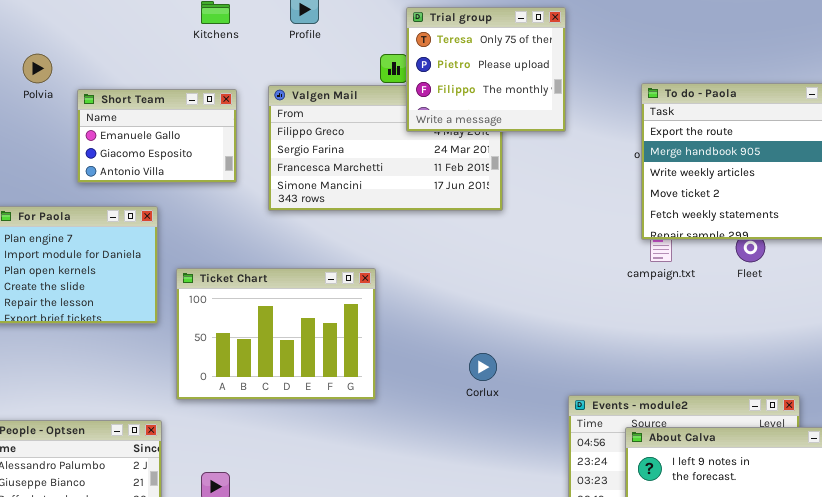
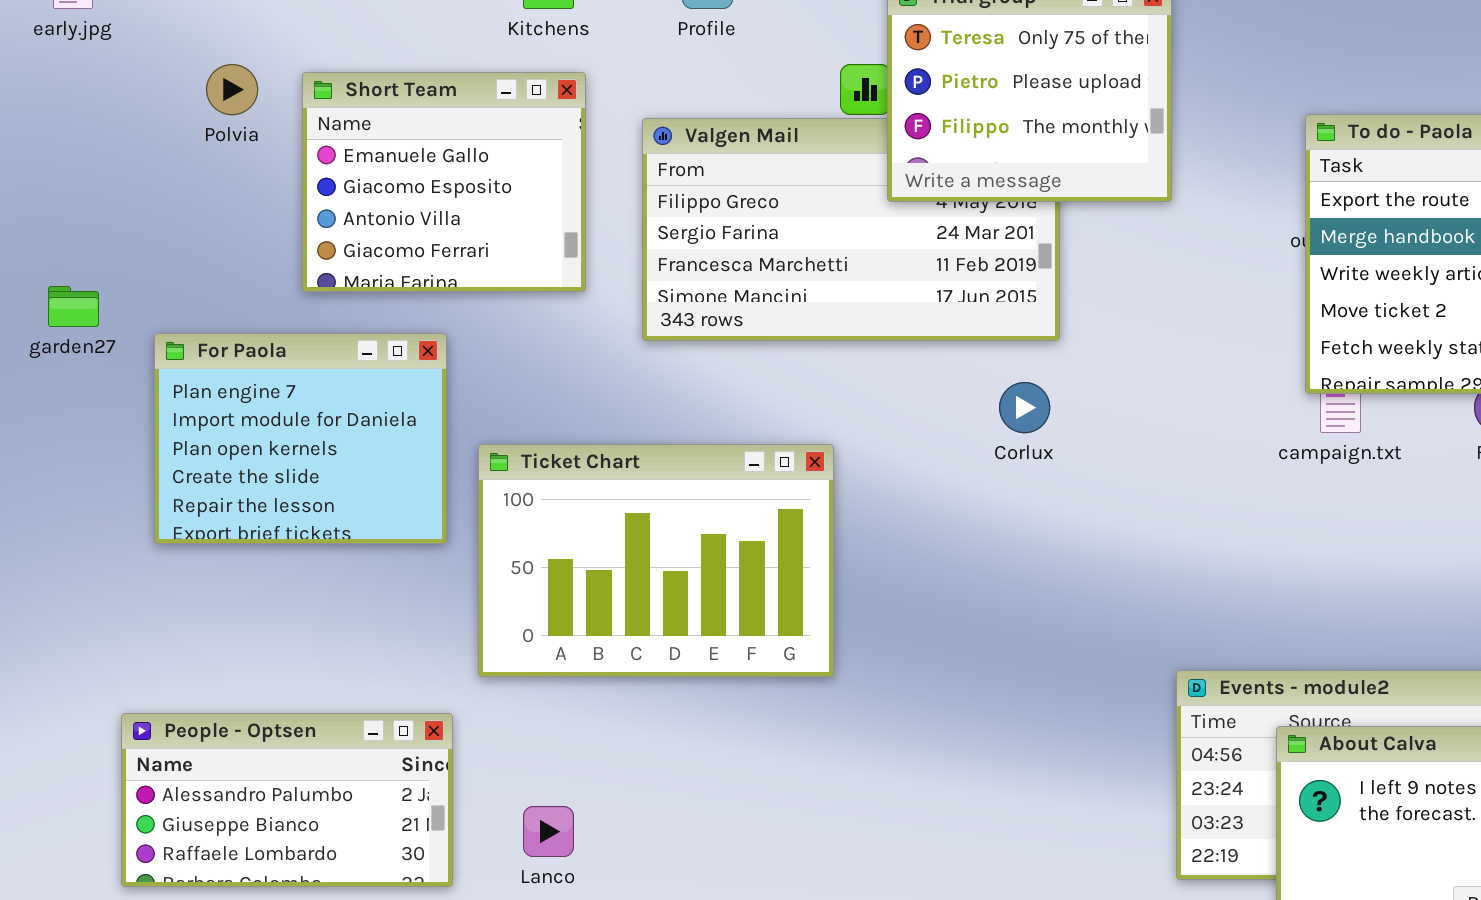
Short Team: [77,89,237,183] -> [302,72,586,292], resized
Corlux: [469,353,497,381] -> [999,382,1050,433], moved

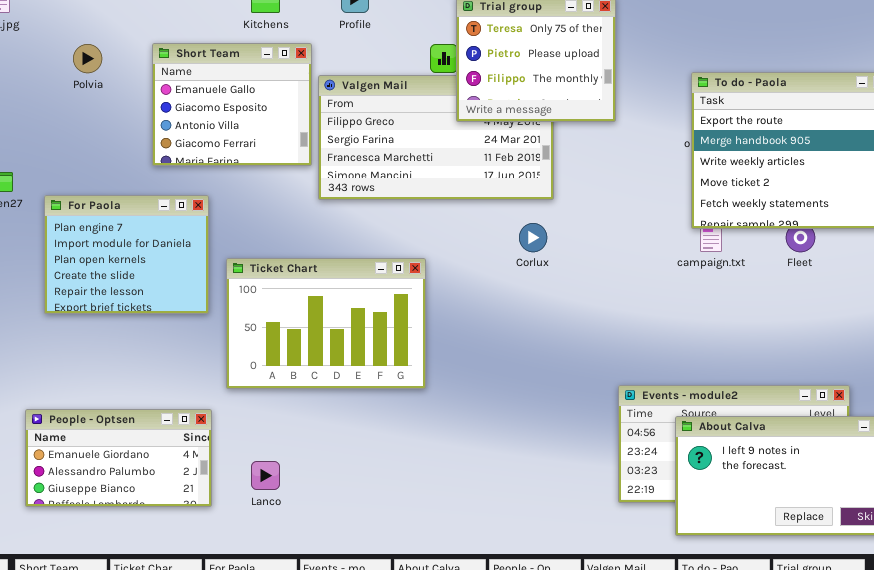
Short Team: [302,72,586,292] -> [152,43,312,166], moved
People - Optsen: [121,713,453,887] -> [25,409,212,507], scrolled up 1 row

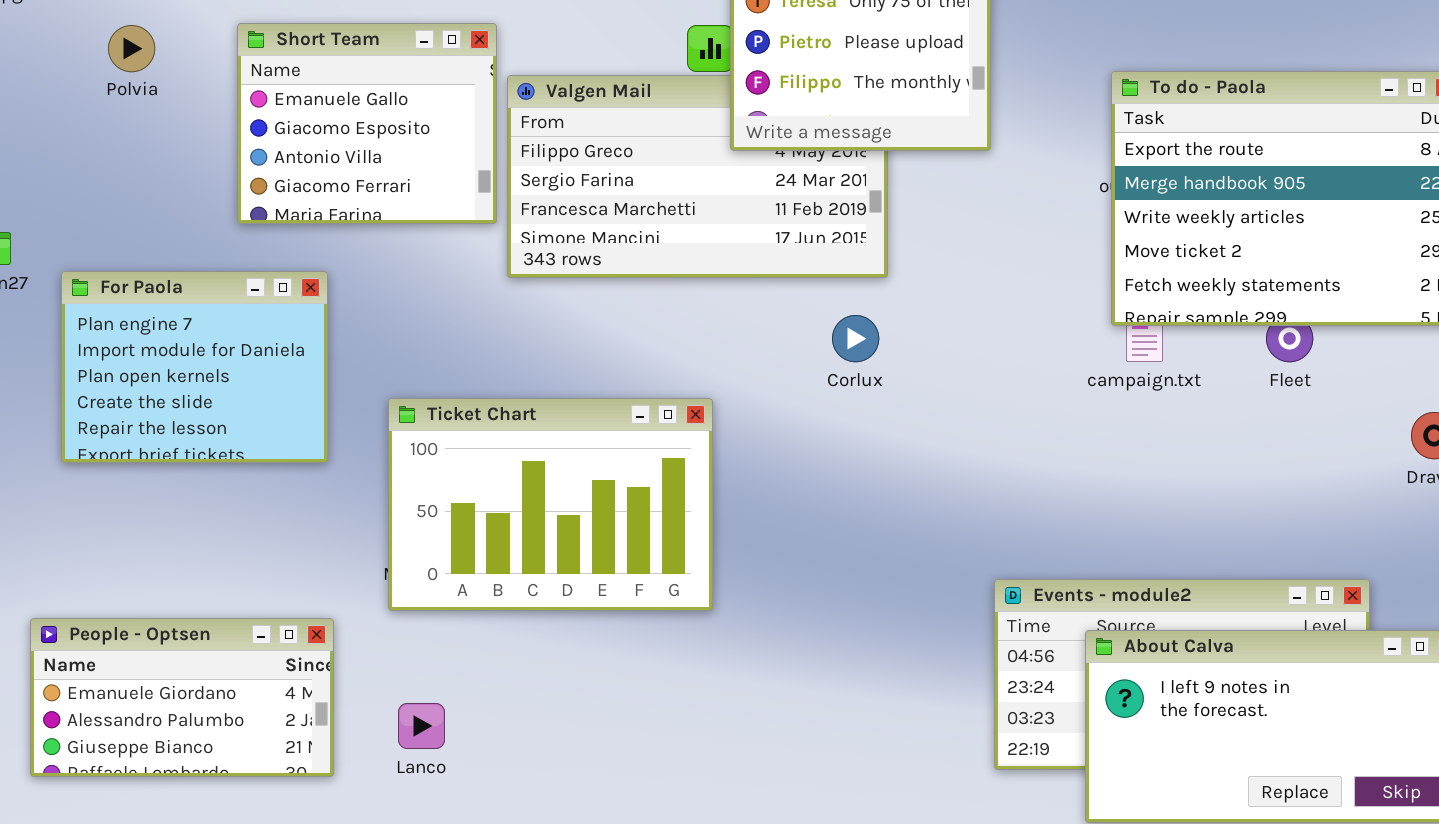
Ticket Chart: [226,258,426,389] -> [388,398,713,611], moved

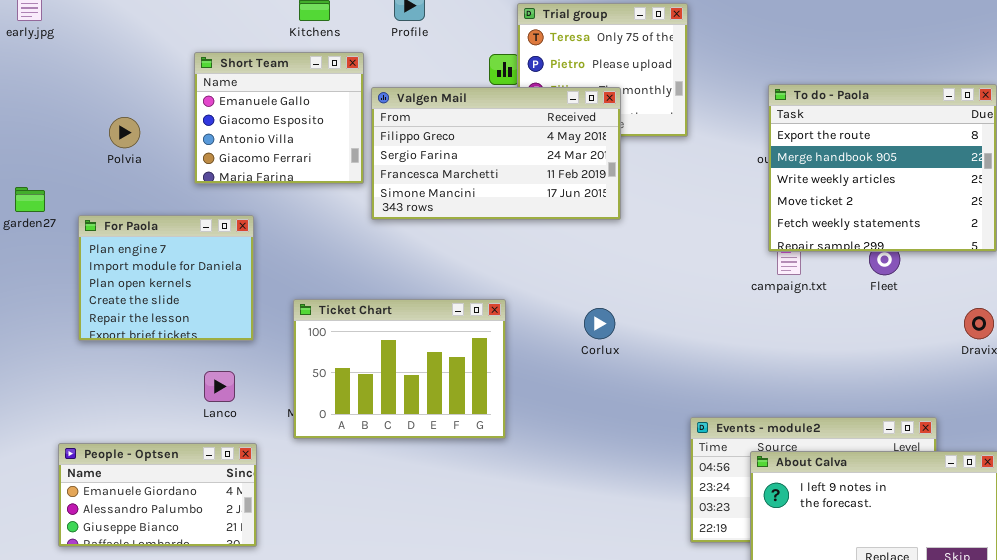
Polvia: [108,25,155,72] -> [109,117,140,148], moved
Valgen Mail: [507,75,888,278] -> [371,87,621,220], raised
Corlux: [832,315,879,362] -> [584,308,615,339], moved
Lanco: [398,703,445,749] -> [204,371,235,402], moved

